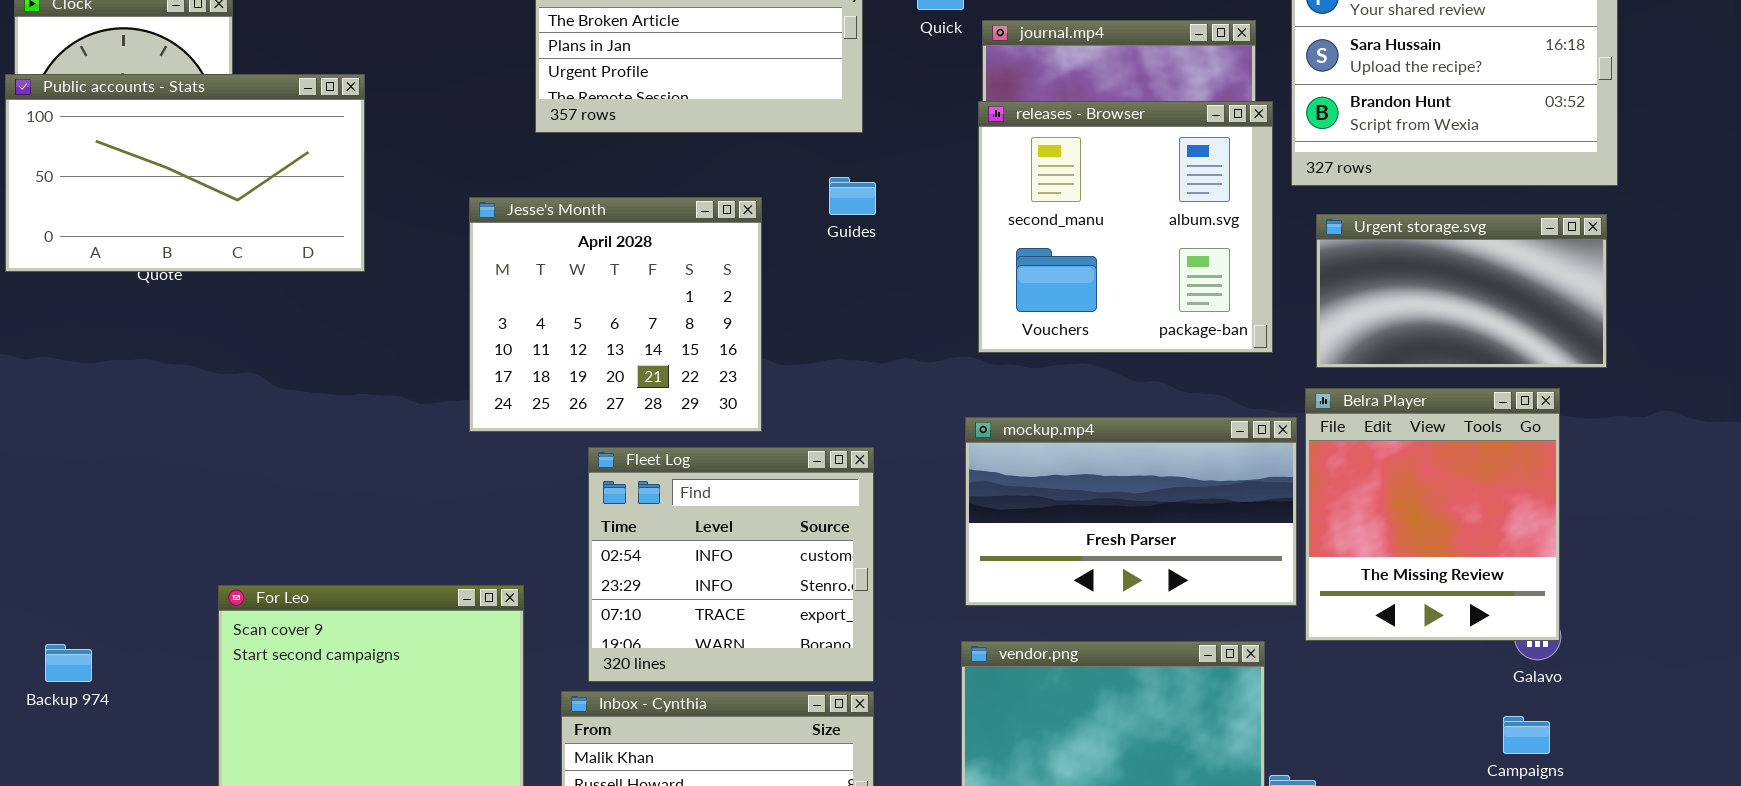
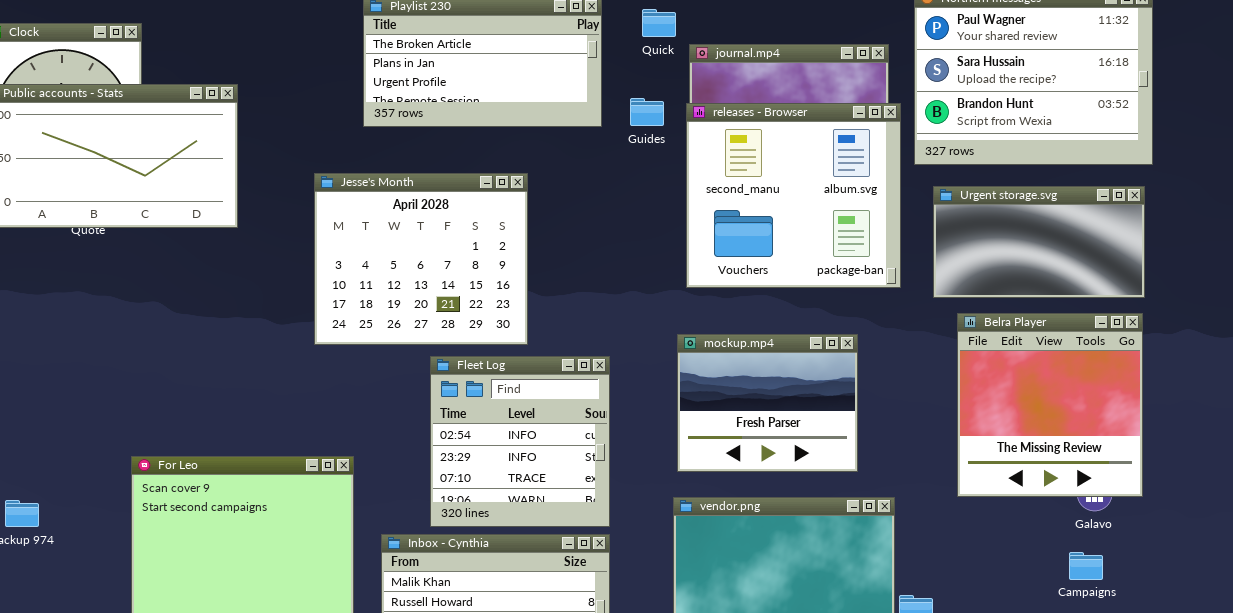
Guides: [829,177,876,215] -> [630,98,664,126], moved
Belra Player: [1305,388,1560,641] -> [957,313,1143,497], moved
mockup.mp4: [965,417,1297,606] -> [677,334,858,472], resized
Fleet Log: [588,447,874,682] -> [430,356,610,527], resized

